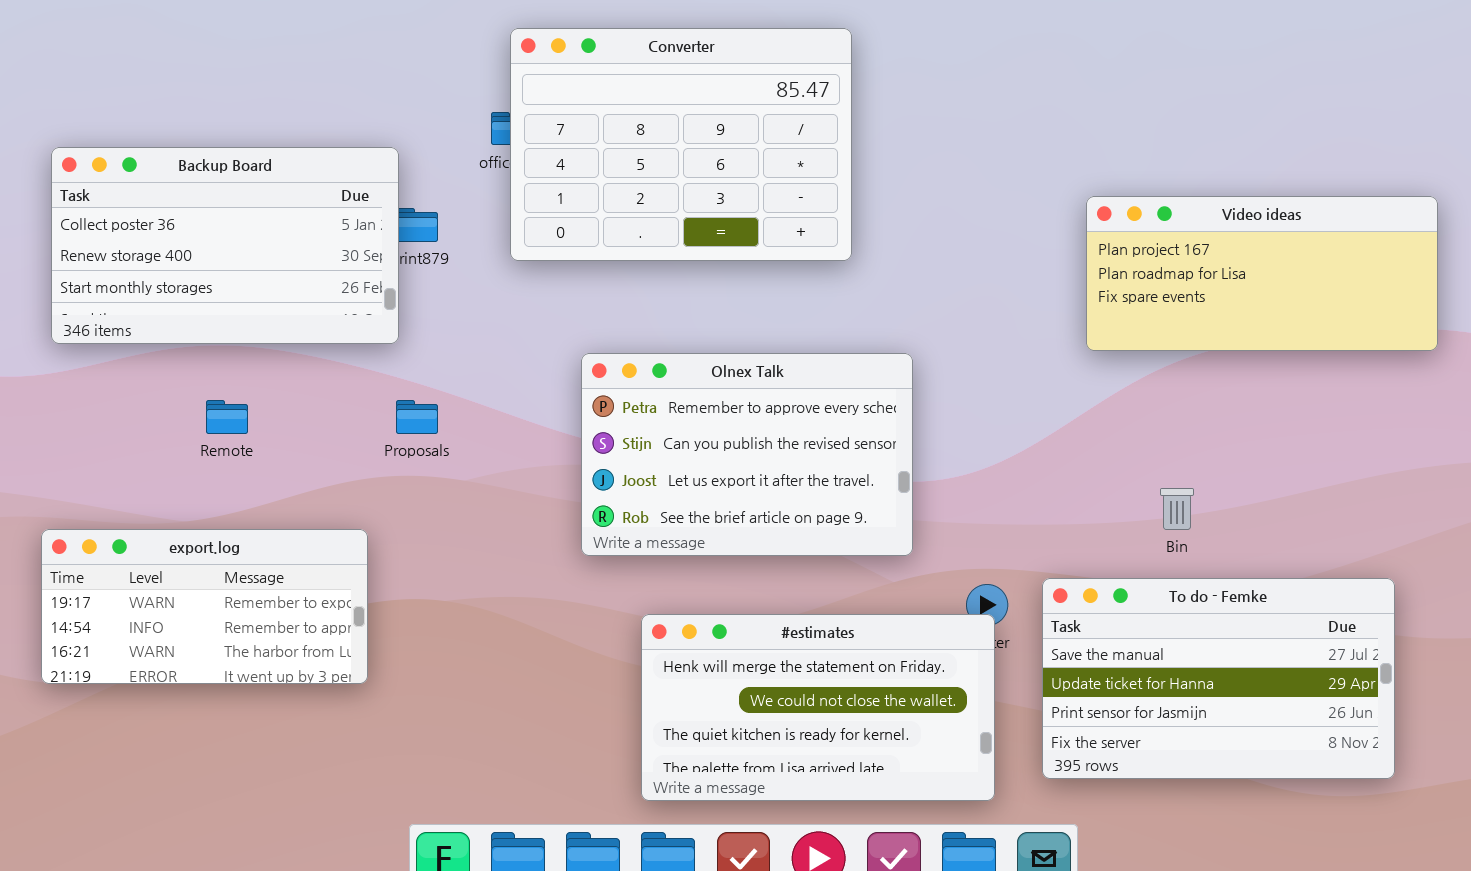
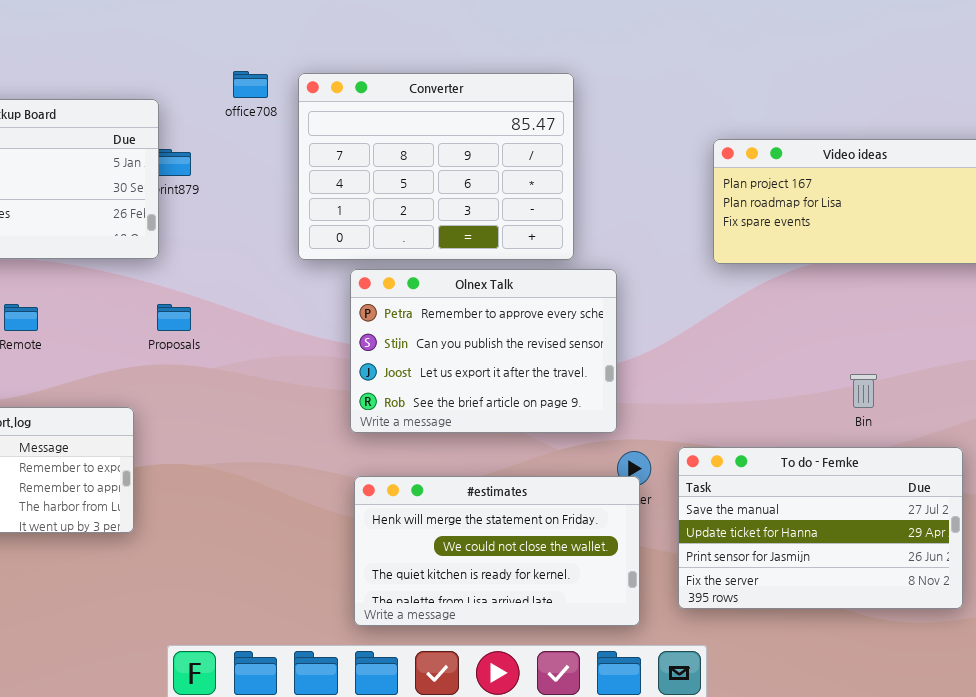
Converter: [510,28,852,261] -> [298,73,574,260], moved
Olnex Talk: [581,353,913,556] -> [350,269,617,433], moved
Bin: [1160,488,1194,530] -> [850,374,877,408], moved

